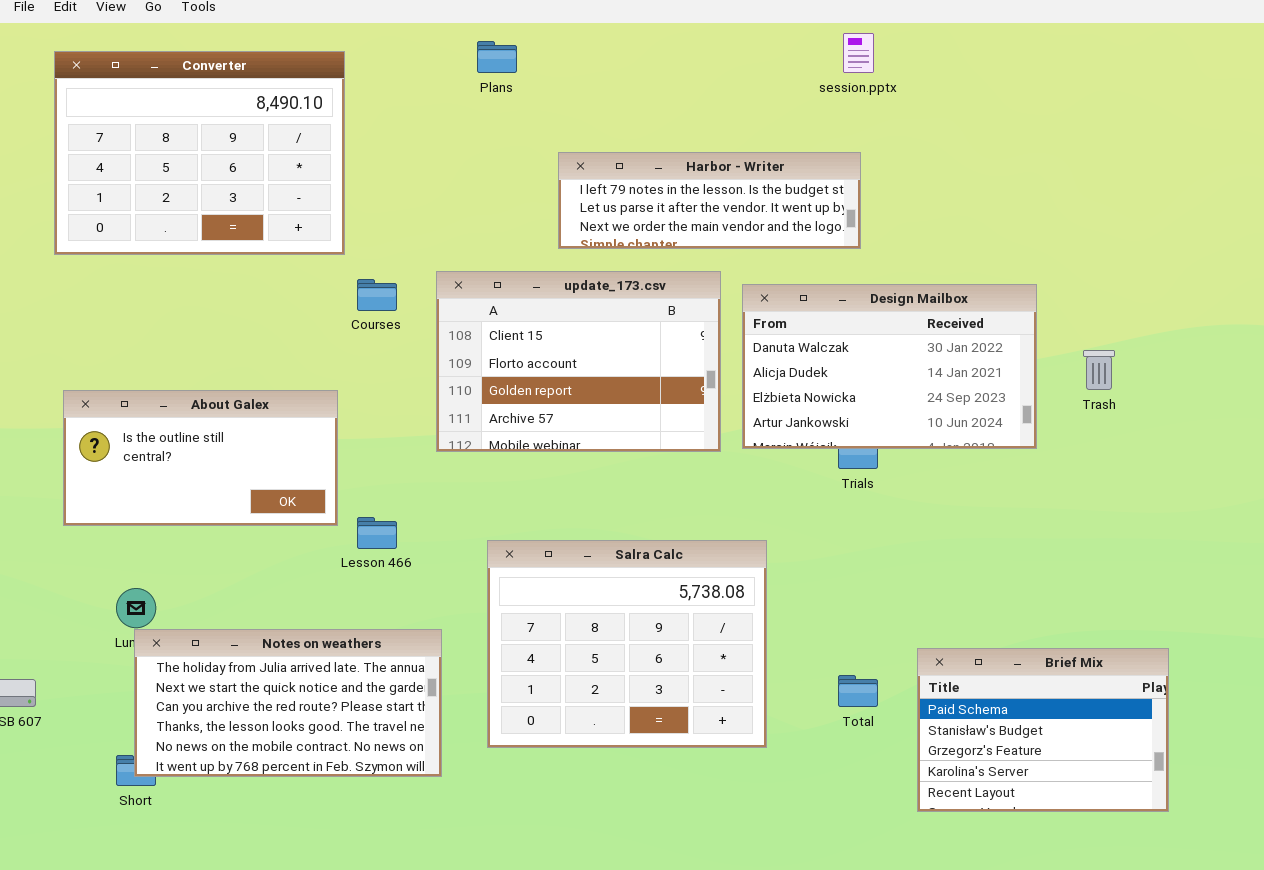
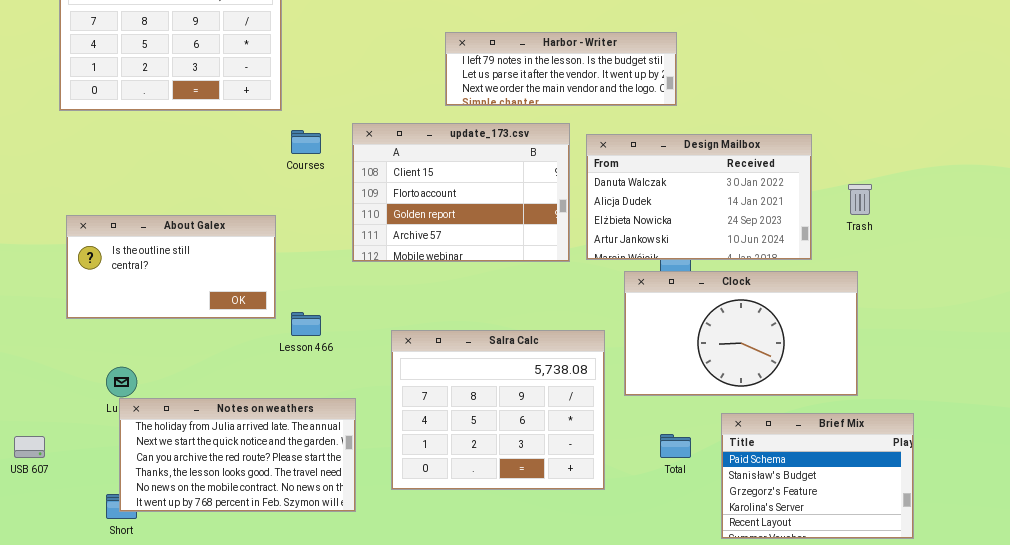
Clock: none -> [624,271,858,396], opened

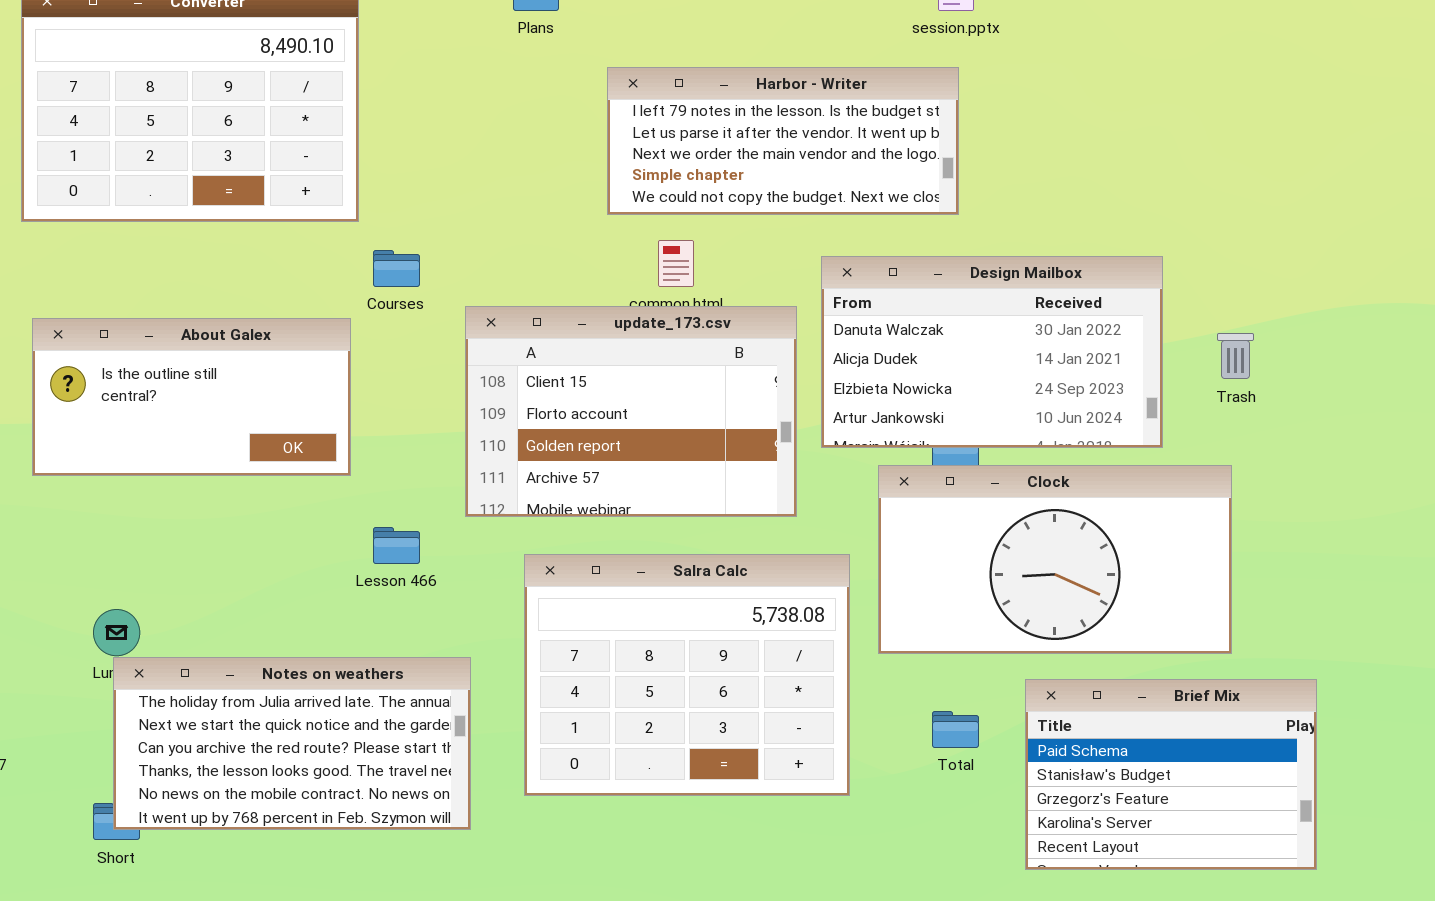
Harbor - Writer: [445,32,677,106] -> [607,67,959,215], resized
update_173.csv: [352,123,570,262] -> [465,306,797,517], moved
About Galex: [66,215,276,319] -> [32,318,351,476], moved

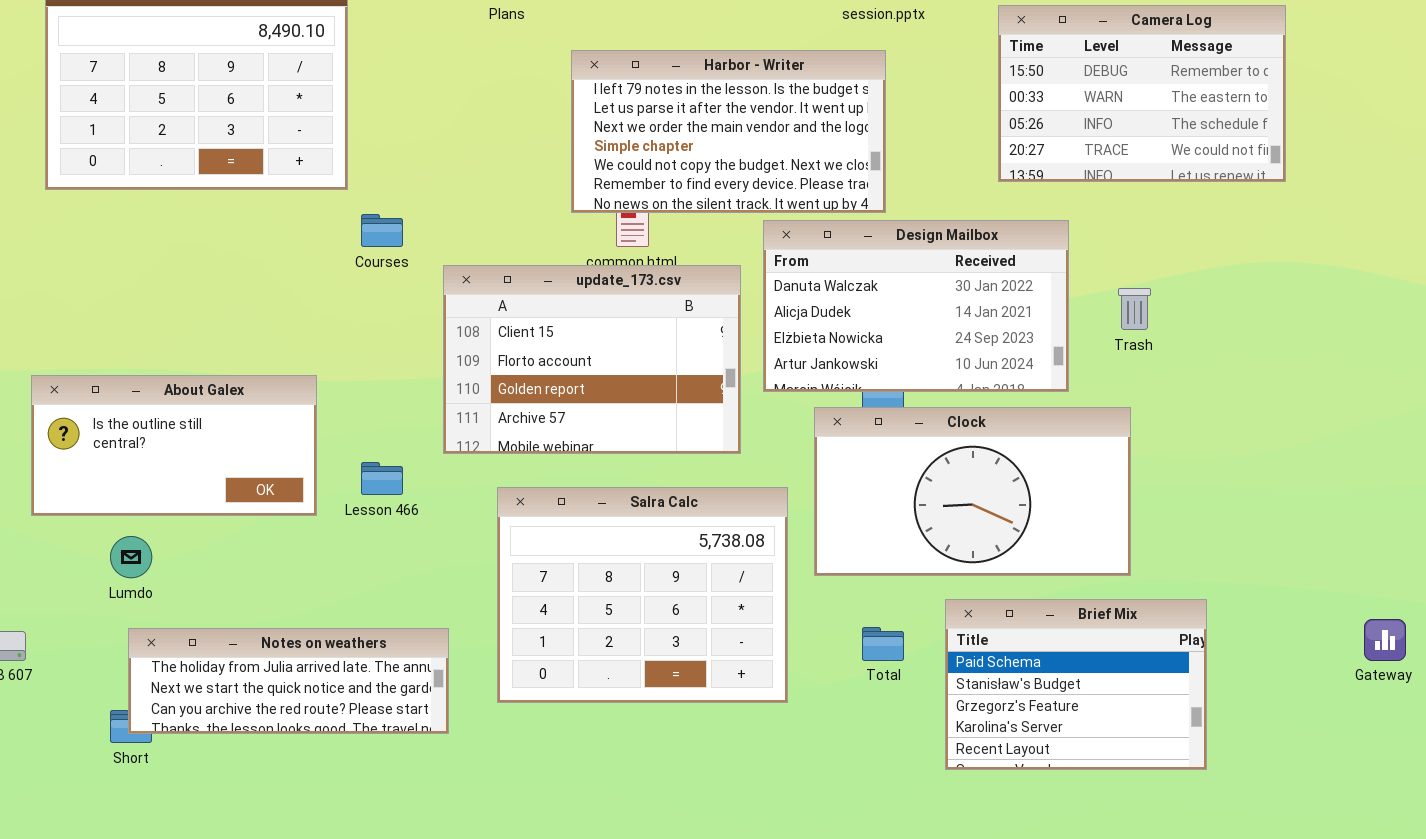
Camera Log: none -> [998,5,1286,182], opened
Harbor - Writer: [607,67,959,215] -> [571,50,886,213], resized
About Galex: [32,318,351,476] -> [31,375,317,516], moved
Notes on weathers: [113,657,471,830] -> [128,628,449,734], resized

